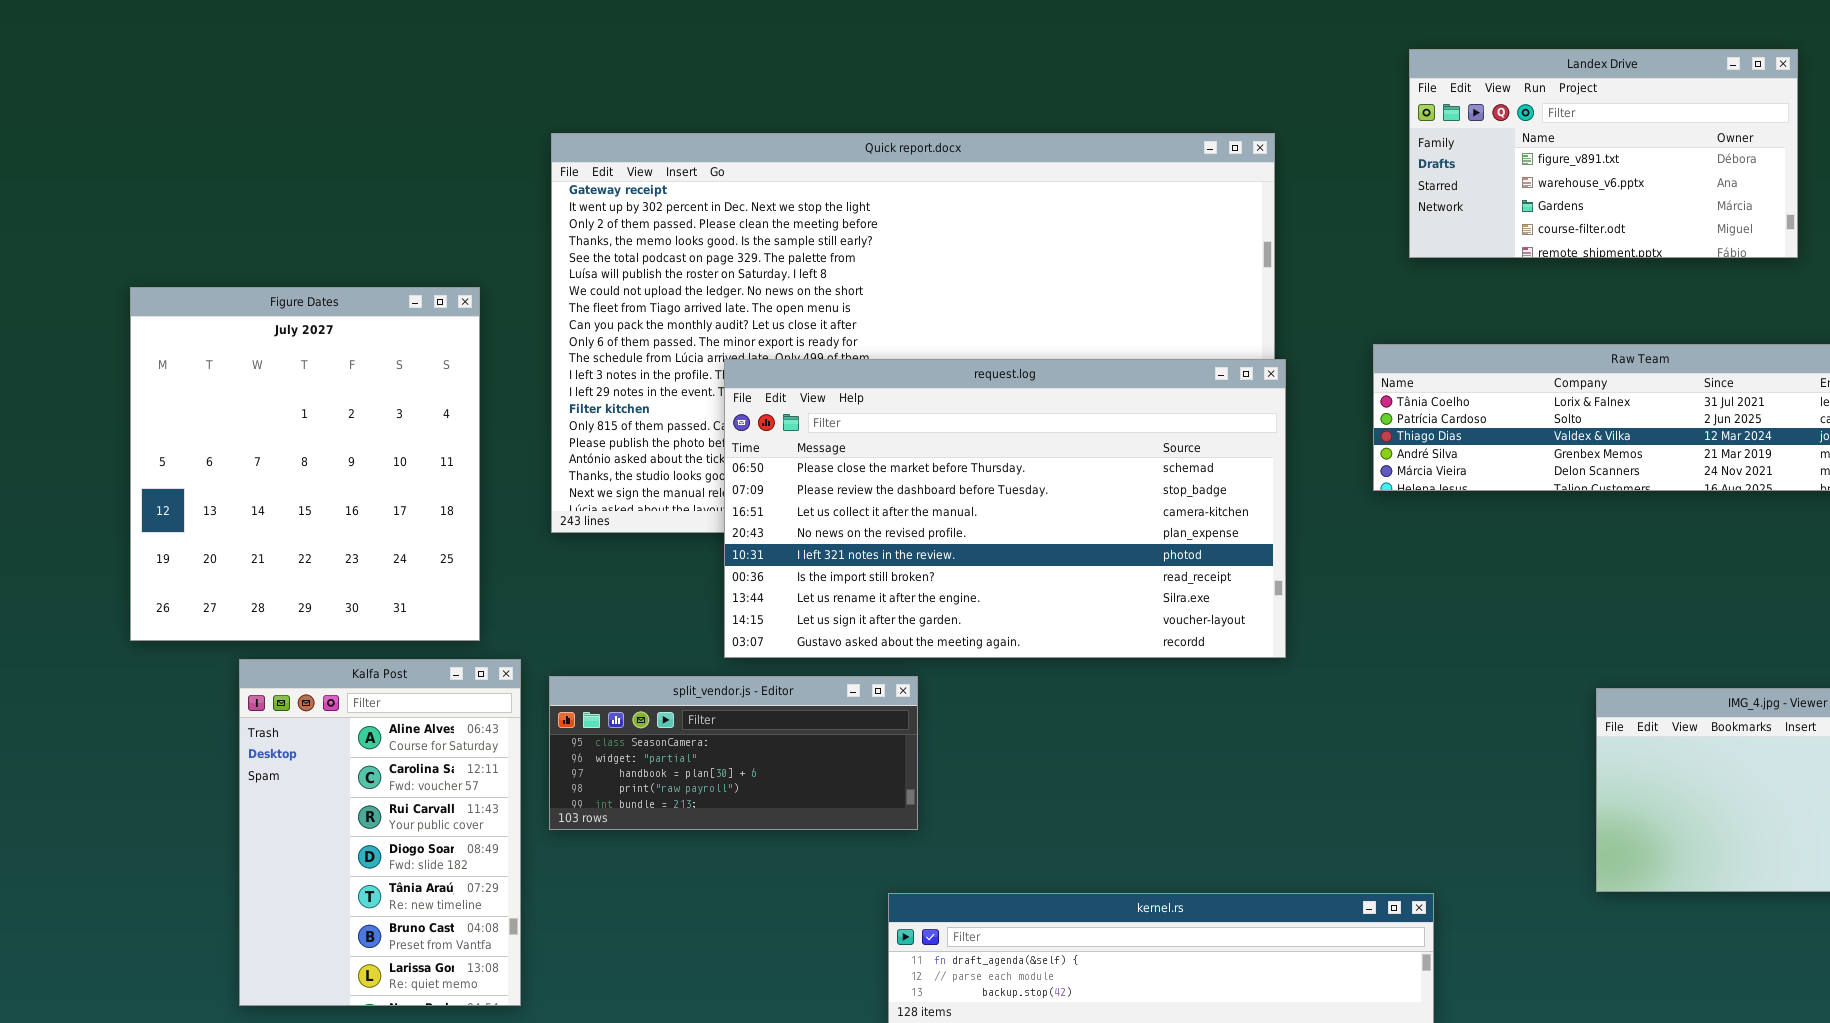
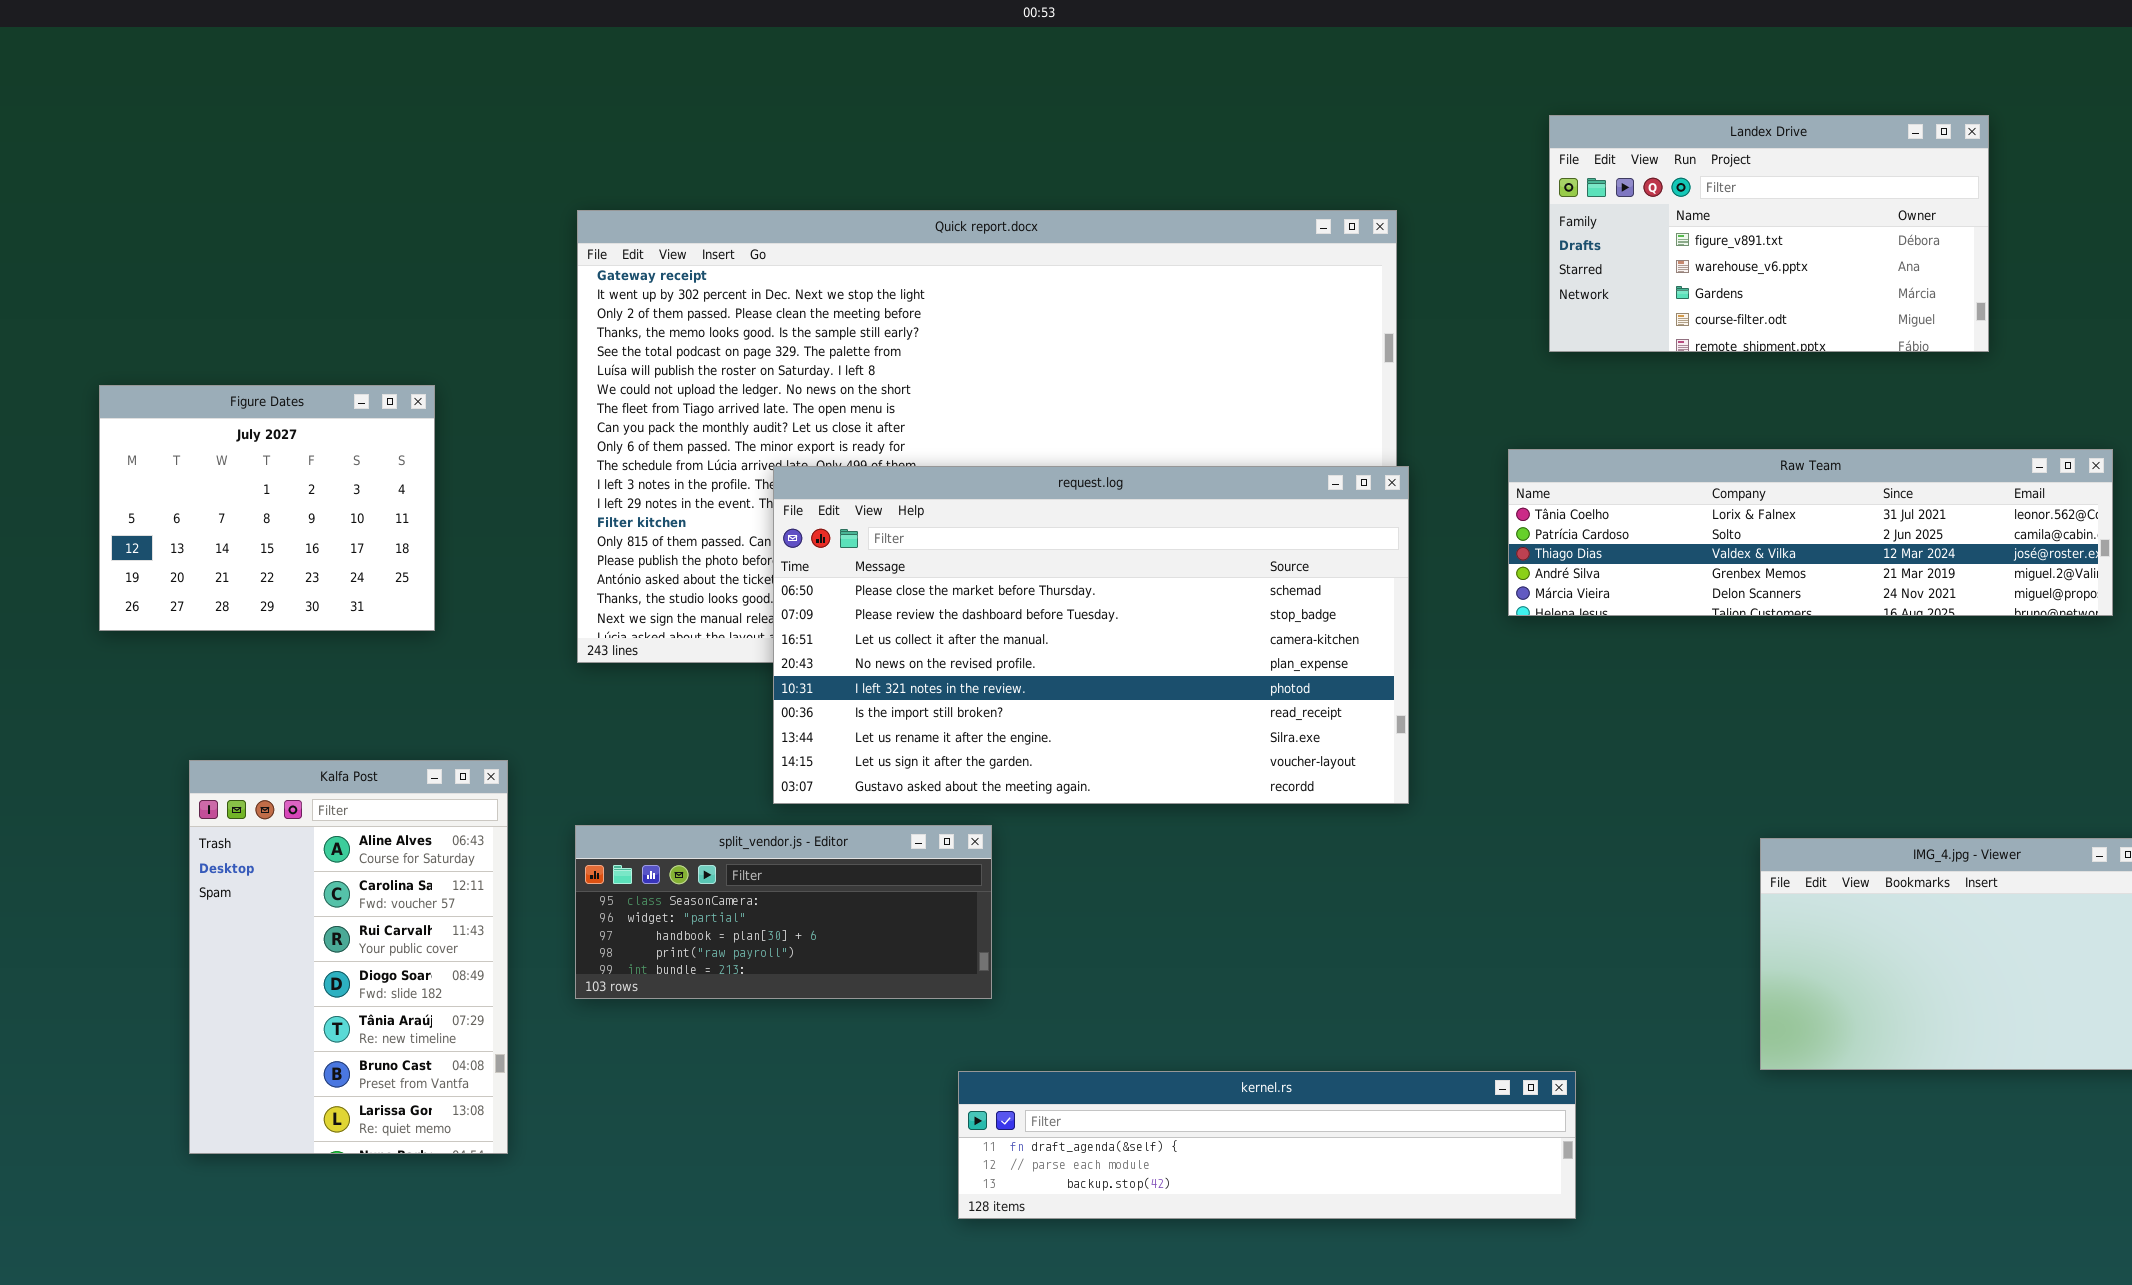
Figure Dates: [130,287,480,641] -> [99,385,435,631], resized
Kalfa Post: [239,659,521,1006] -> [189,760,508,1154], moved

